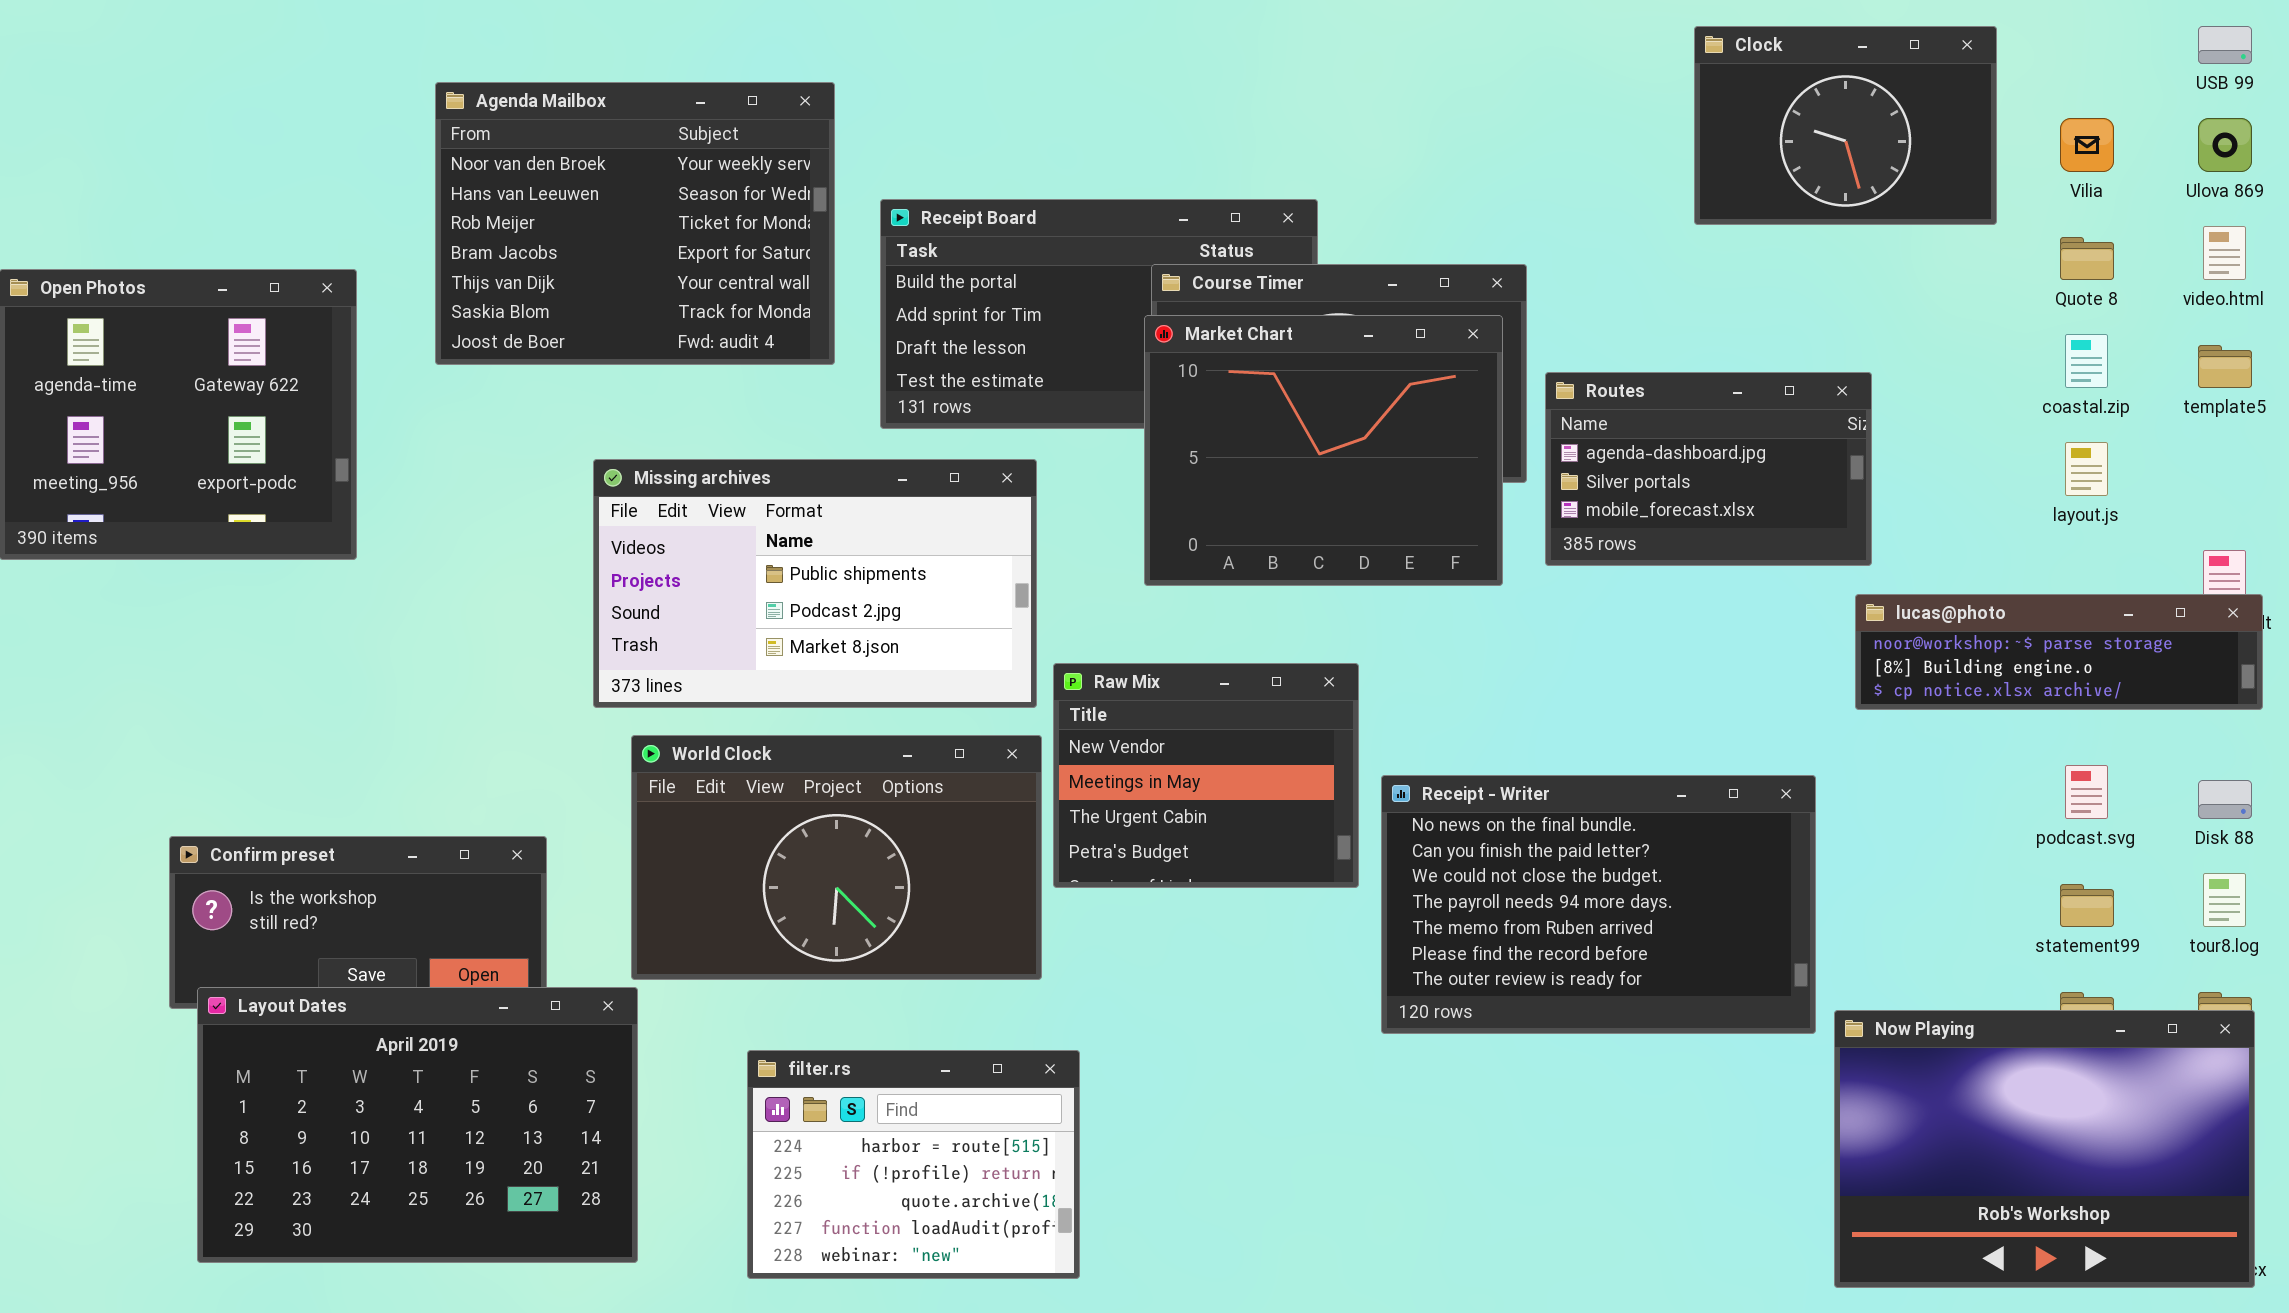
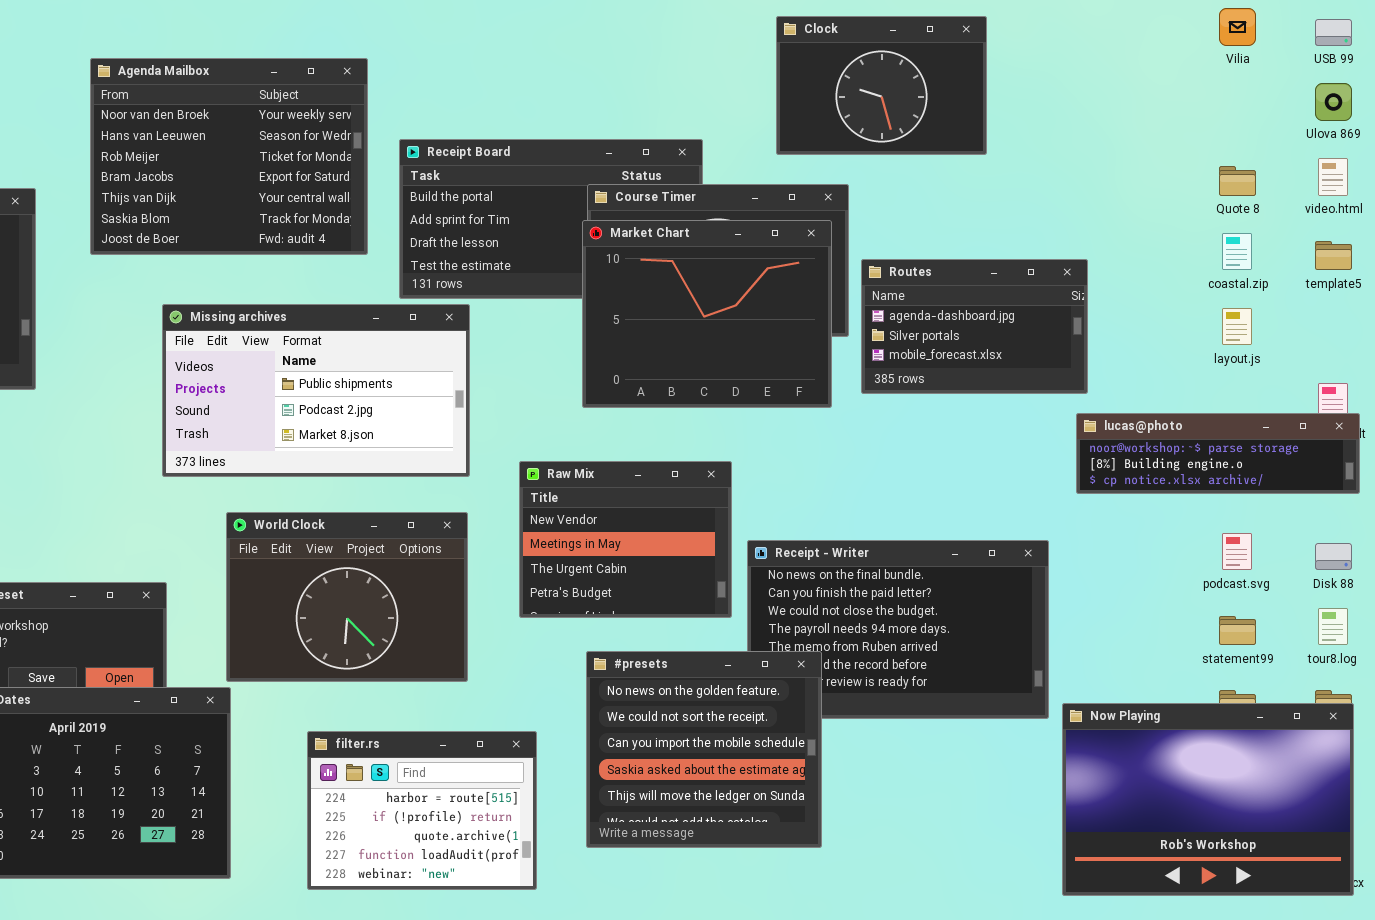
Clock: [1694,26,1997,225] -> [776,16,987,155], moved
Vilia: [2060,118,2114,172] -> [1219,8,1256,46], moved
Missing archives: [593,459,1037,708] -> [162,304,470,477], moved
World Clock: [631,735,1042,980] -> [226,512,468,682], resized
#presets: none -> [586,651,822,848], opened

